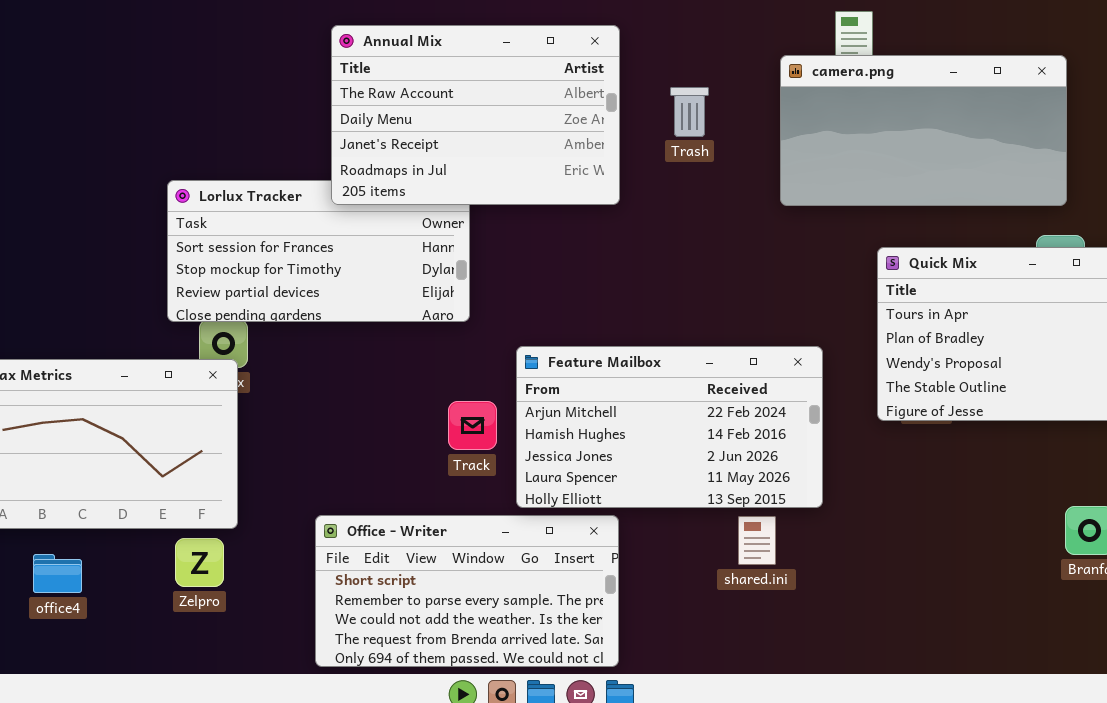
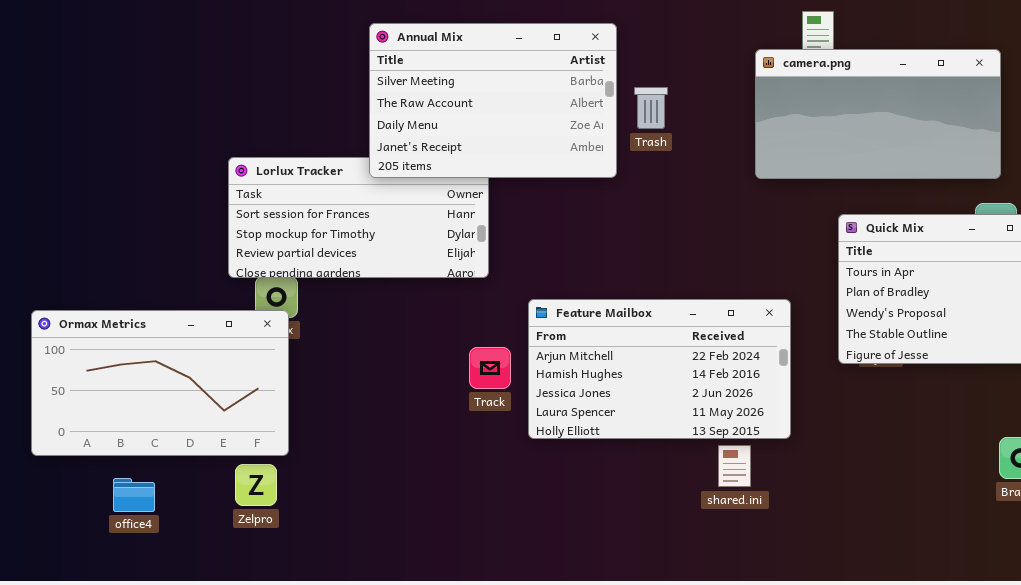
Annual Mix: [331,25,620,205] -> [369,23,617,178], scrolled up 1 row
Trash: [670,87,709,137] -> [634,87,668,129], moved
Office - Writer: [315,515,619,667] -> none, closed

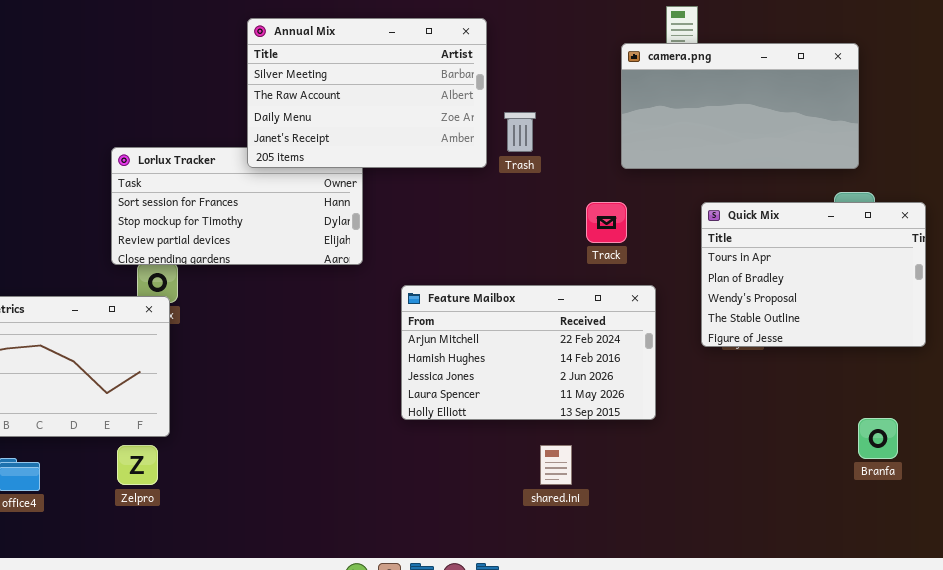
Trash: [634,87,668,129] -> [504,112,536,152], moved
Track: [469,347,511,389] -> [586,202,627,243], moved
shared.ini: [718,445,751,487] -> [540,445,572,485], moved

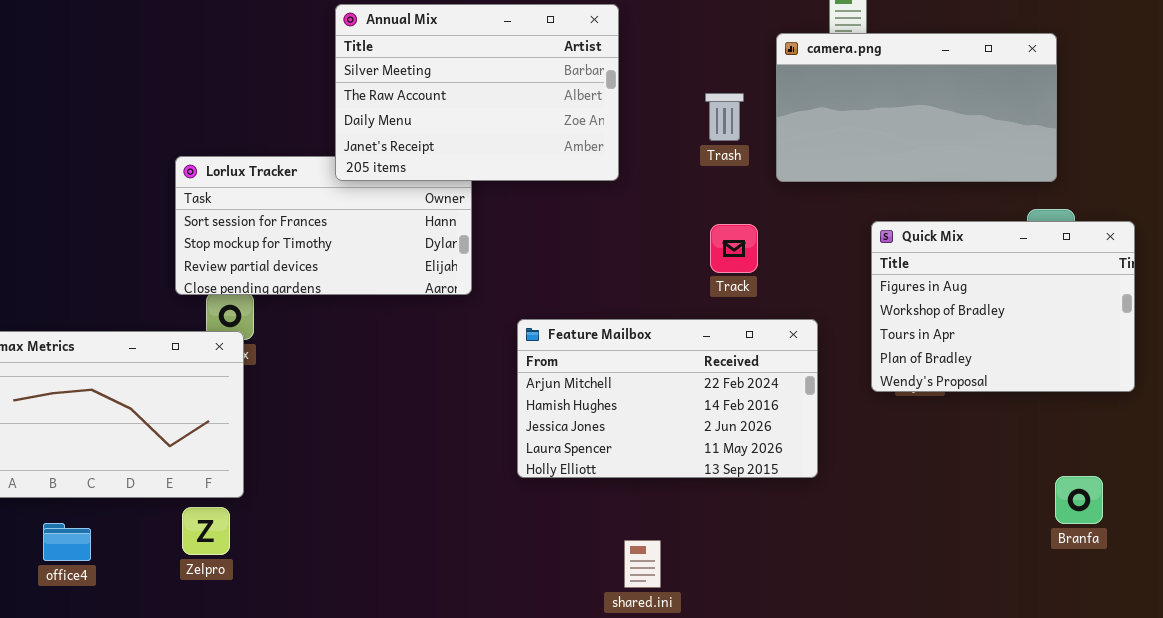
Trash: [504,112,536,152] -> [705,93,744,141], moved
Track: [586,202,627,243] -> [710,224,758,273], moved
Quick Mix: [701,202,926,347] -> [871,221,1135,392], scrolled up 2 rows
shared.ini: [540,445,572,485] -> [624,540,661,588], moved

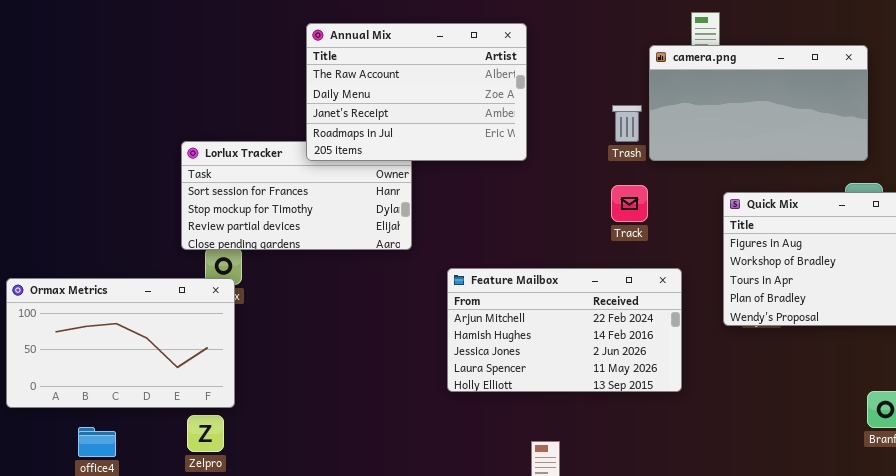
Annual Mix: [335,4,619,181] -> [306,23,527,161], scrolled down 1 row
Trash: [705,93,744,141] -> [612,105,642,142], moved
Track: [710,224,758,273] -> [611,185,648,222], moved

